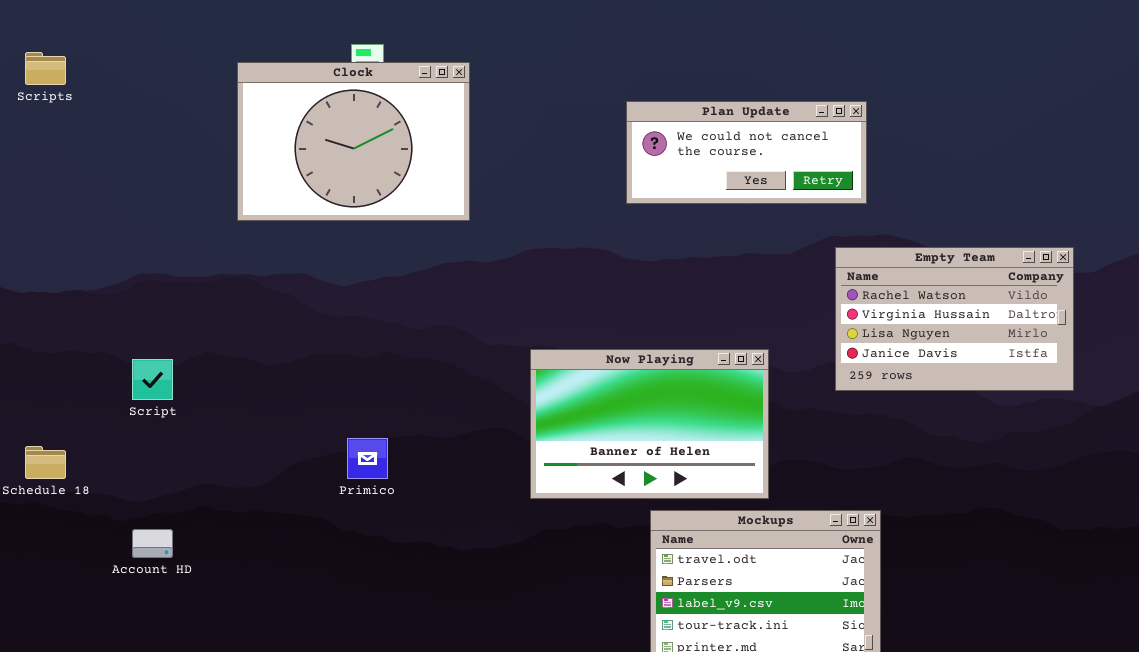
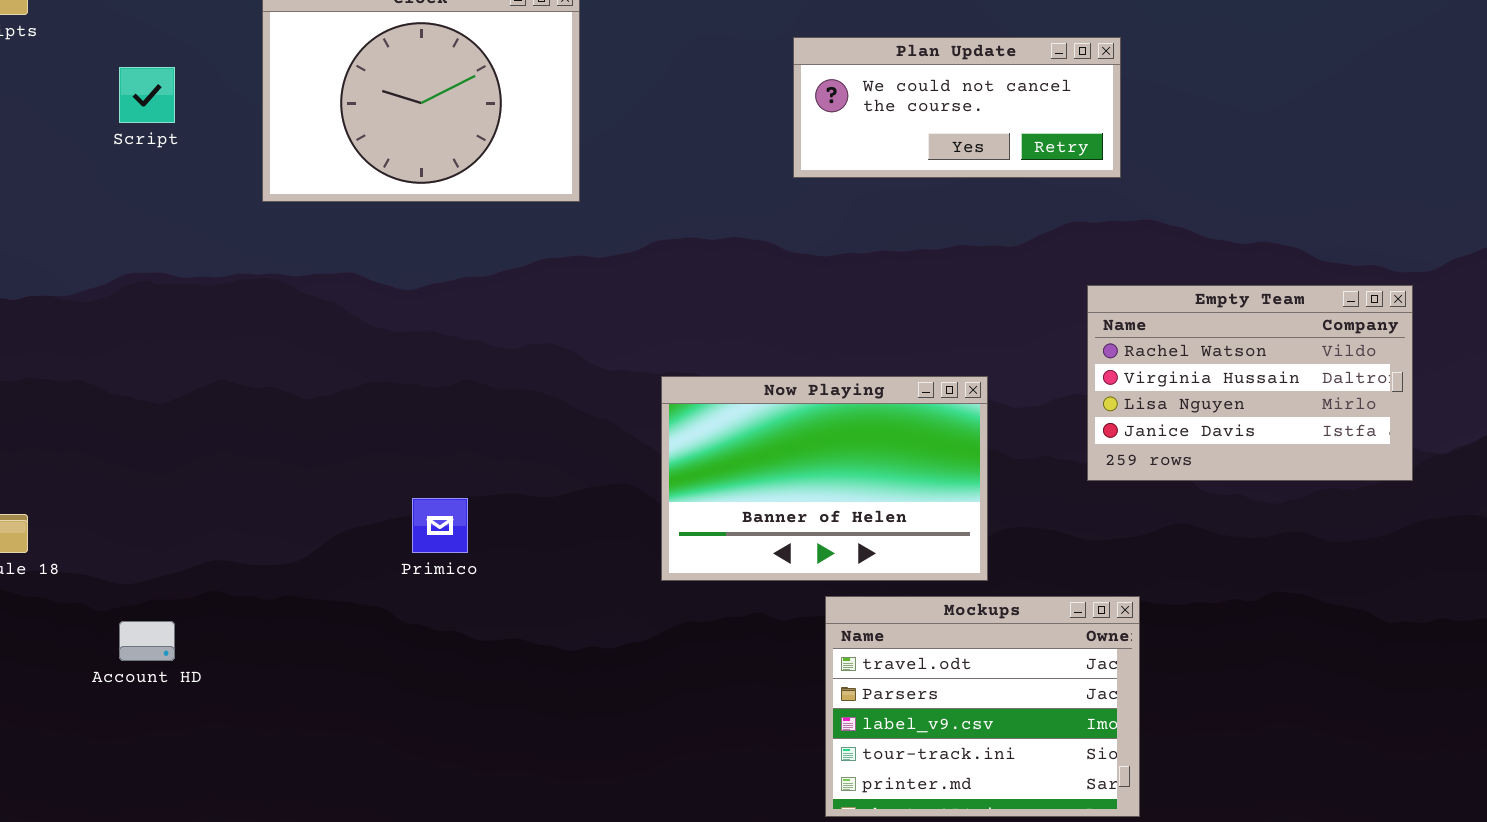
Empty Team: [835,247,1074,391] -> [1087,285,1413,481], moved
Script: [132,359,173,400] -> [119,67,175,123], moved

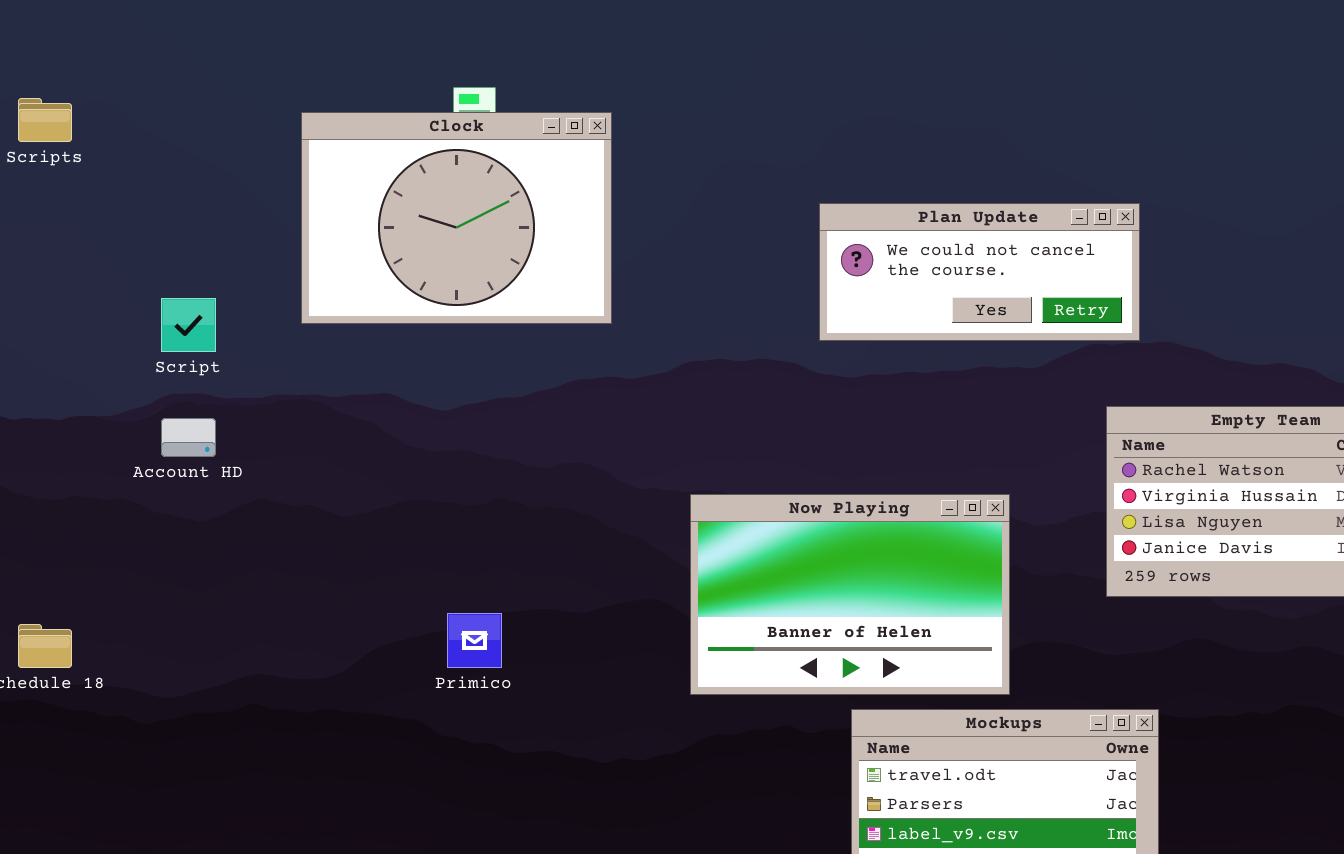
Plan Update: [793,37,1121,178] -> [819,203,1140,341], moved
Script: [119,67,175,123] -> [161,298,216,352], moved
Account HD: [119,621,175,661] -> [161,418,216,457], moved

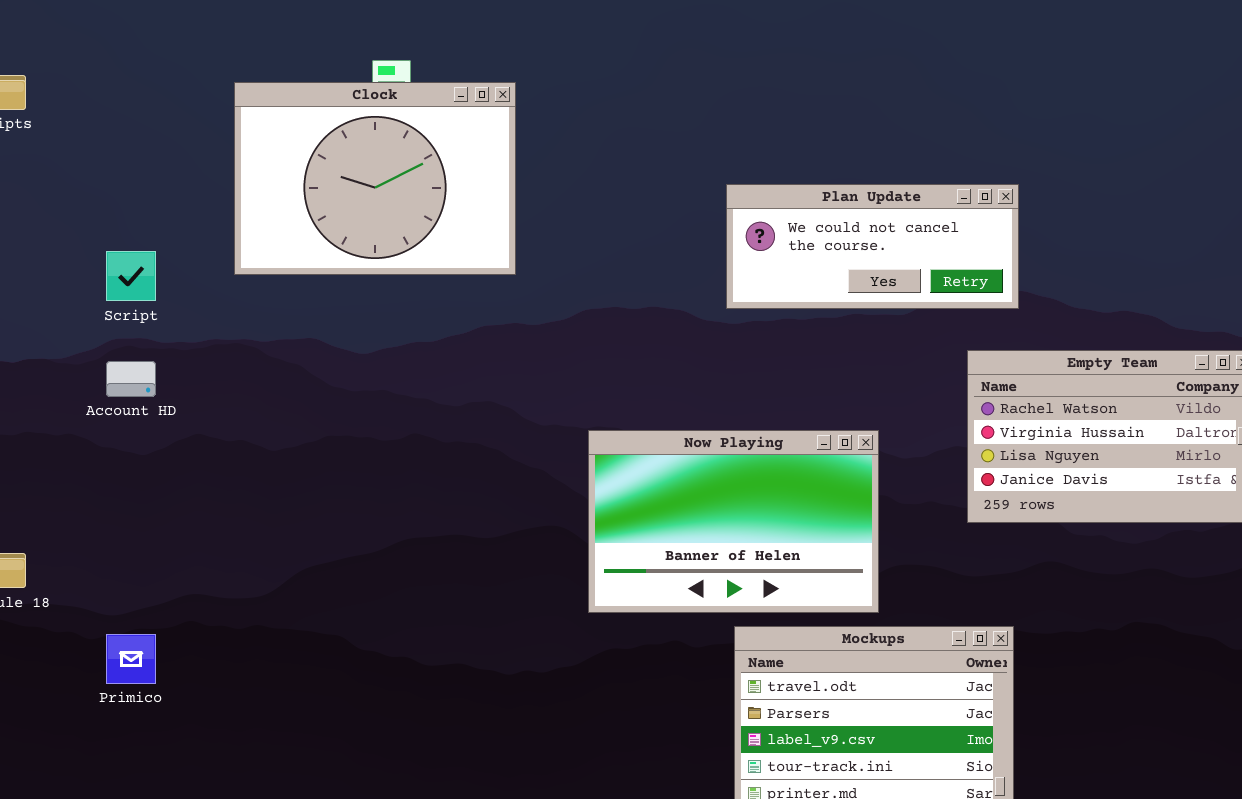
Plan Update: [819,203,1140,341] -> [726,184,1019,309], moved
Primico: [447,613,502,668] -> [106,634,156,684], moved

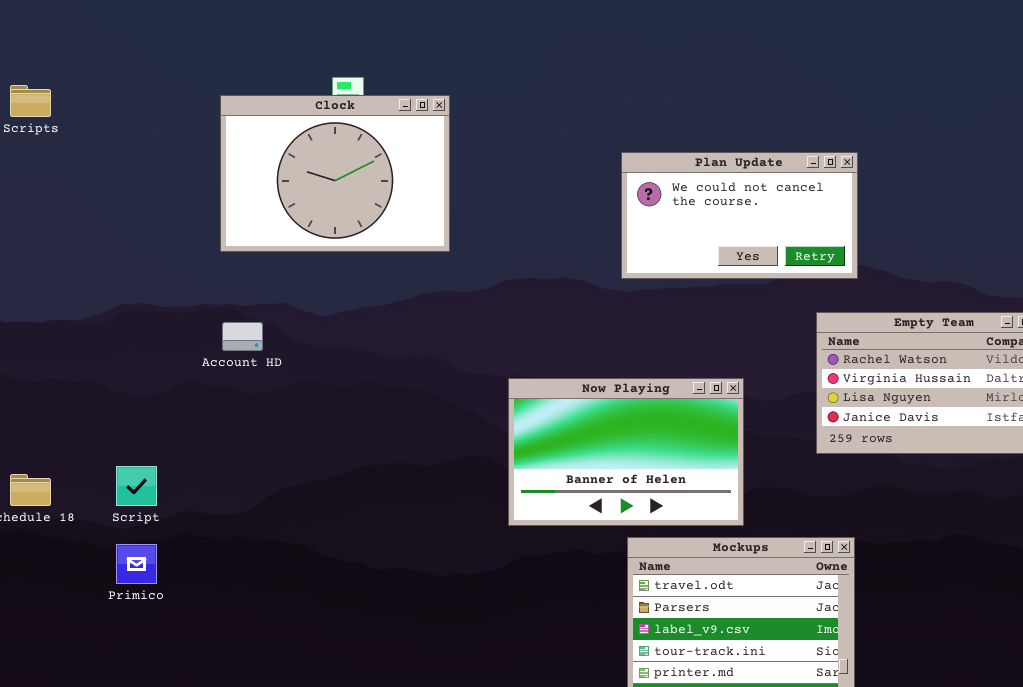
Plan Update: [726,184,1019,309] -> [621,152,858,279], resized
Script: [106,251,156,301] -> [116,466,157,506], moved
Account HD: [106,361,156,397] -> [222,322,263,351], moved

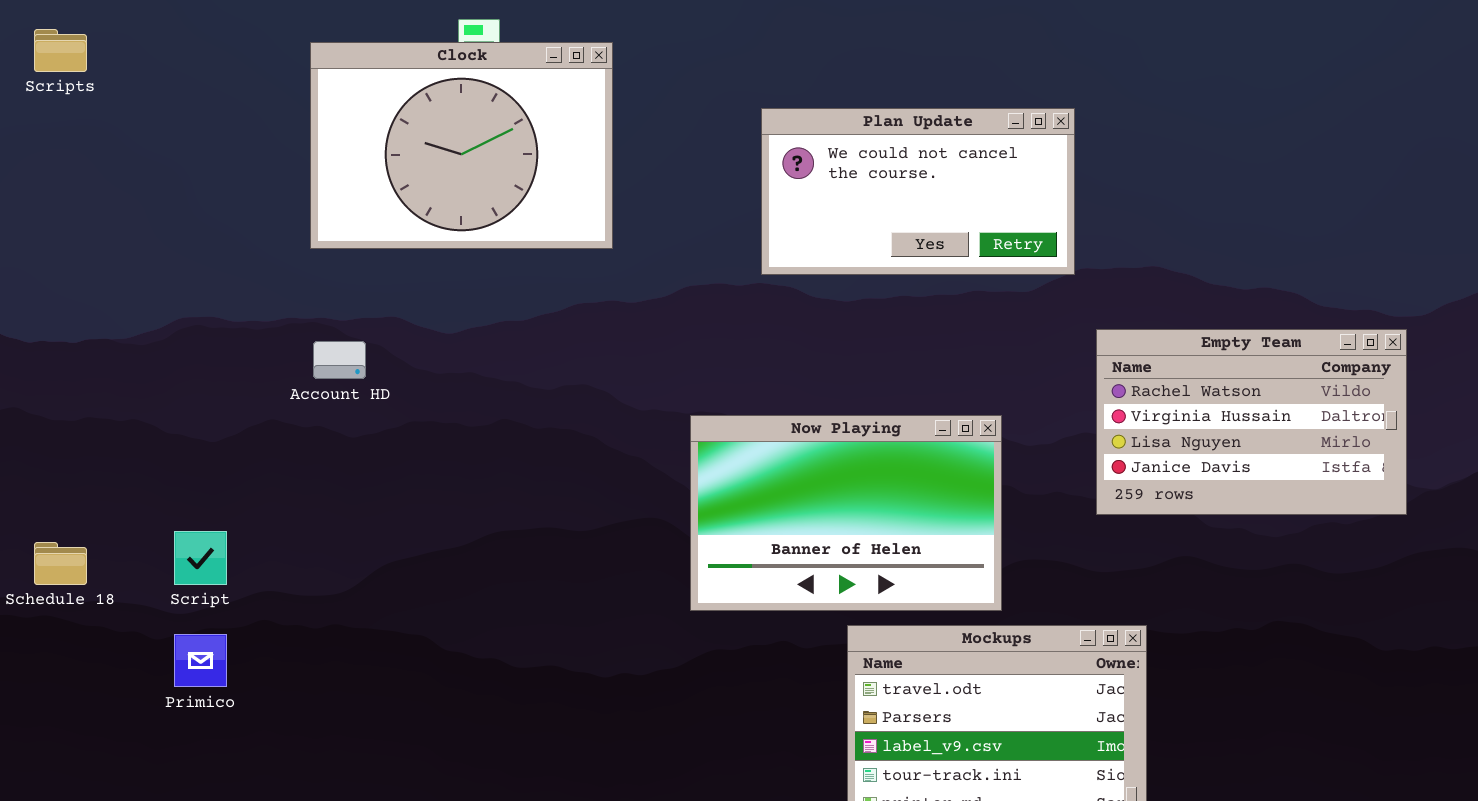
Plan Update: [621,152,858,279] -> [761,108,1075,275], moved

